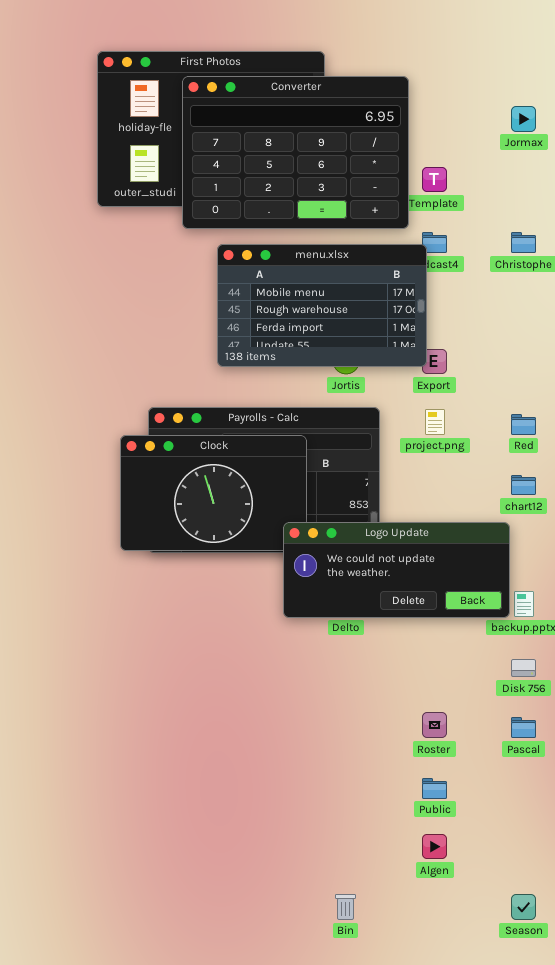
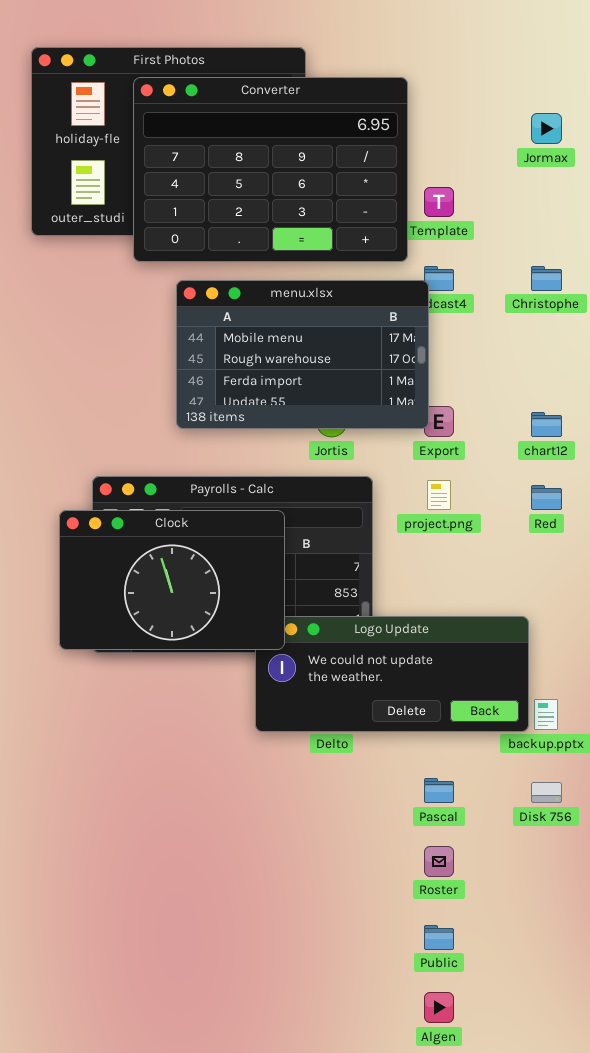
Clock: [120,435,307,551] -> [59,510,285,650], raised
chart12: [511,475,536,495] -> [531,412,562,437], moved
Pascal: [511,717,536,738] -> [424,778,454,803], moved

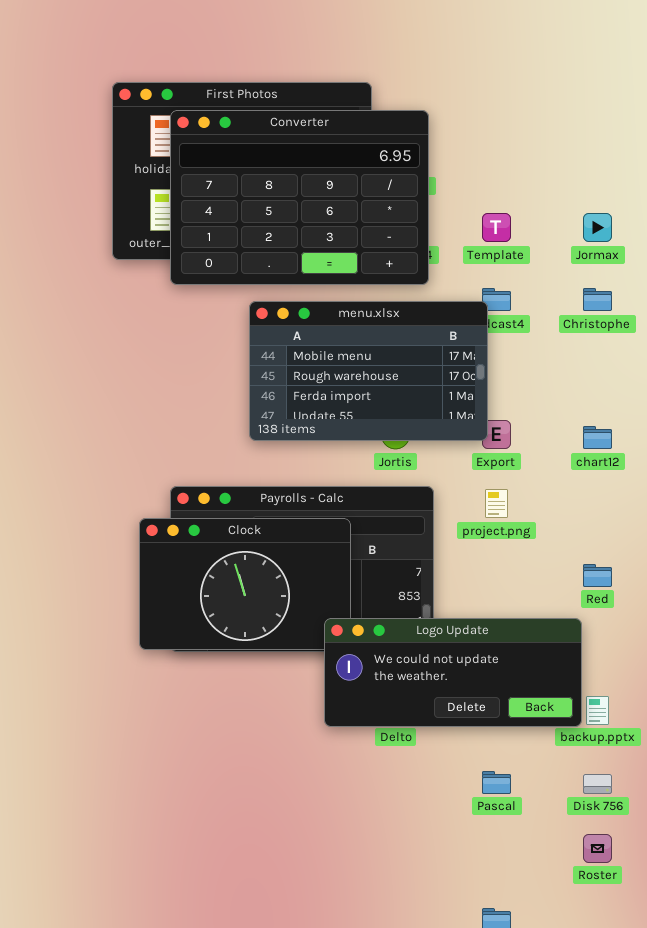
Converter: [133,77,408,262] -> [170,110,429,285], moved
Jormax: [531,113,562,144] -> [583,213,612,242], moved
Red: [531,485,562,510] -> [583,564,612,587], moved
Logo Update: [255,616,529,732] -> [324,618,582,727], raised
Roster: [424,846,454,877] -> [583,834,612,863], moved

